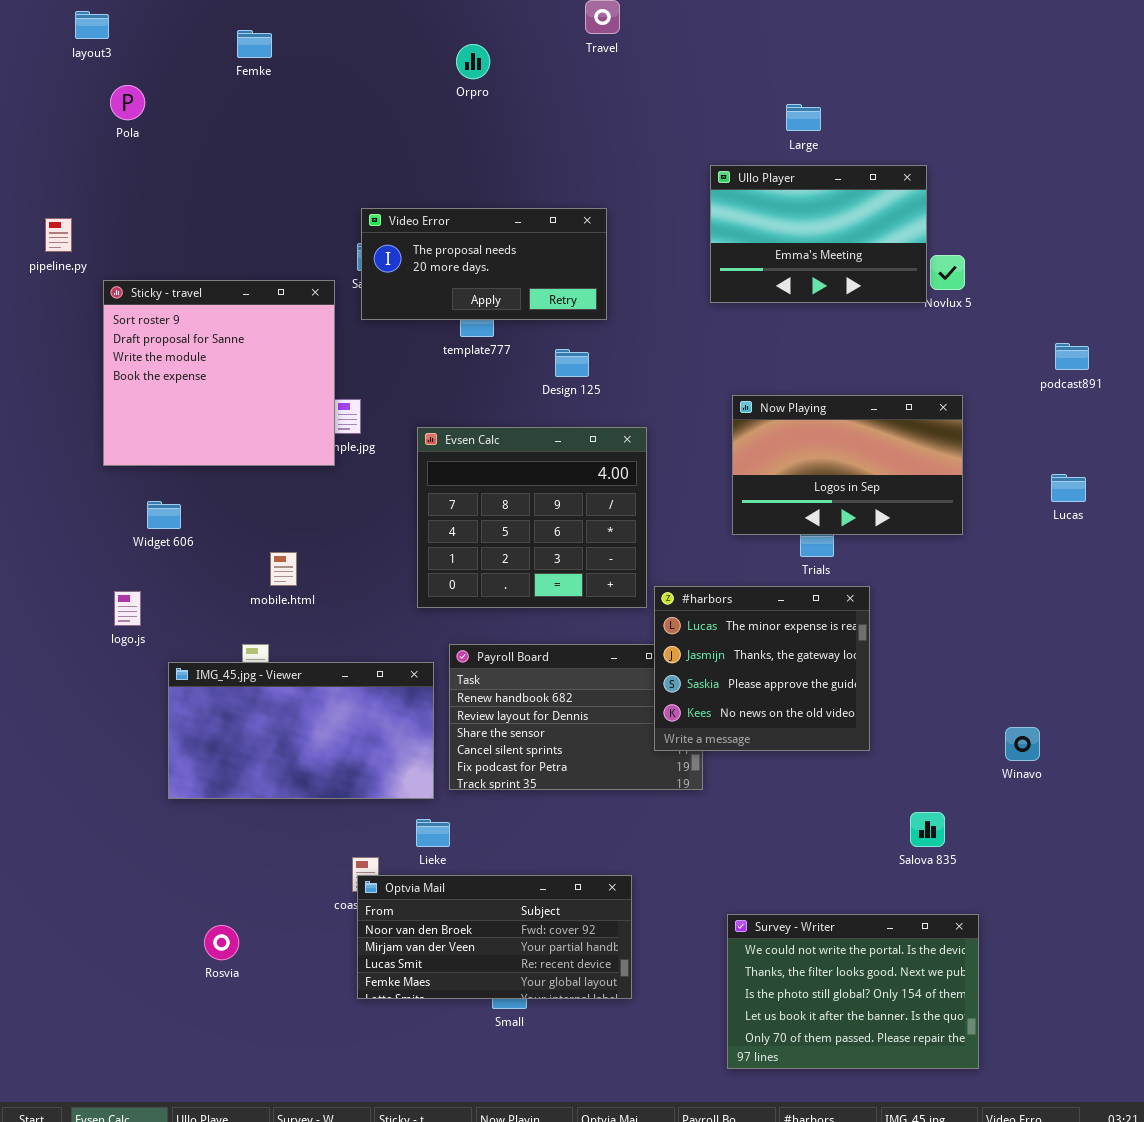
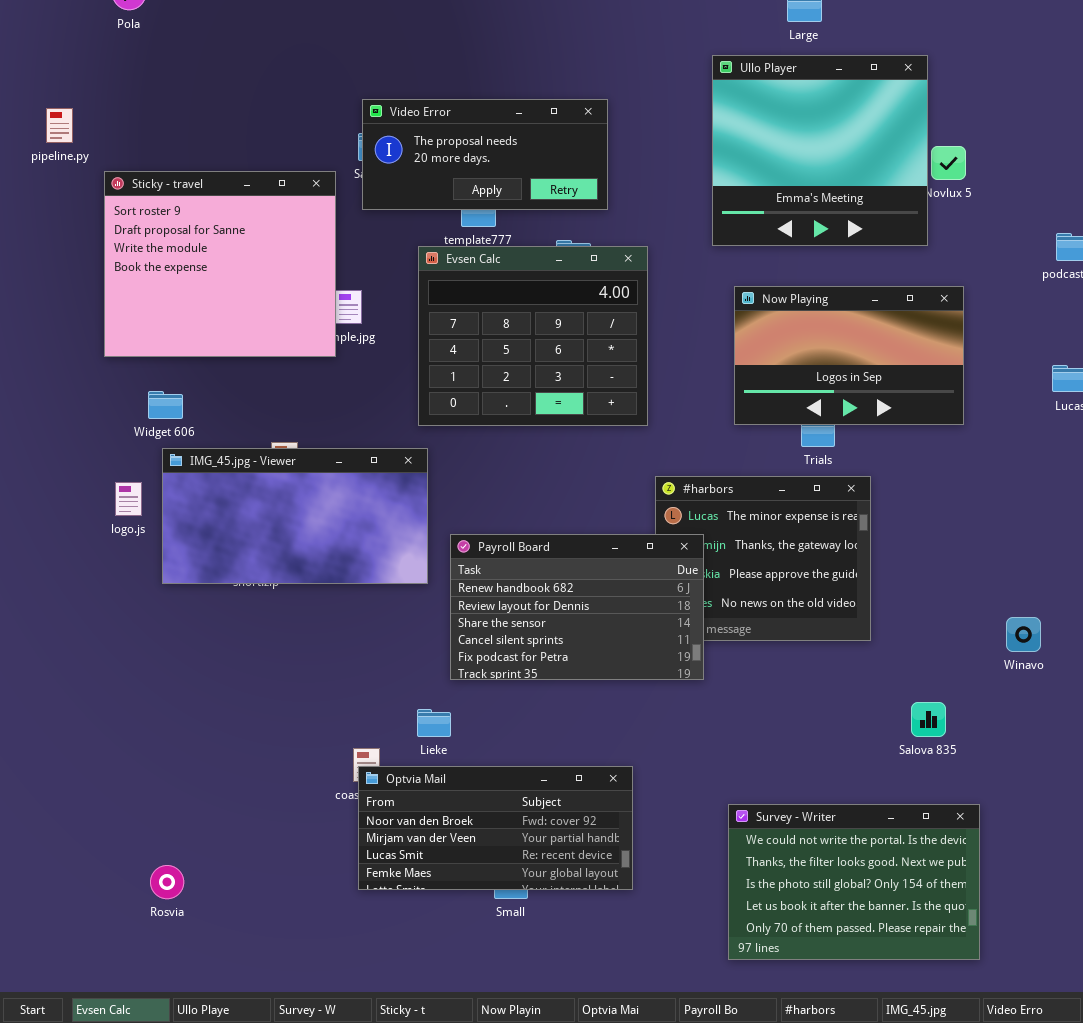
Ullo Player: [710,165,927,303] -> [712,55,928,246], resized
Evsen Calc: [417,427,647,608] -> [418,246,648,426], moved
Payroll Board: [449,644,703,790] -> [450,534,704,680], raised
IMG_45.jpg - Viewer: [168,662,434,799] -> [162,448,428,584], moved
Rosvia: [204,925,239,960] -> [150,865,184,899], moved

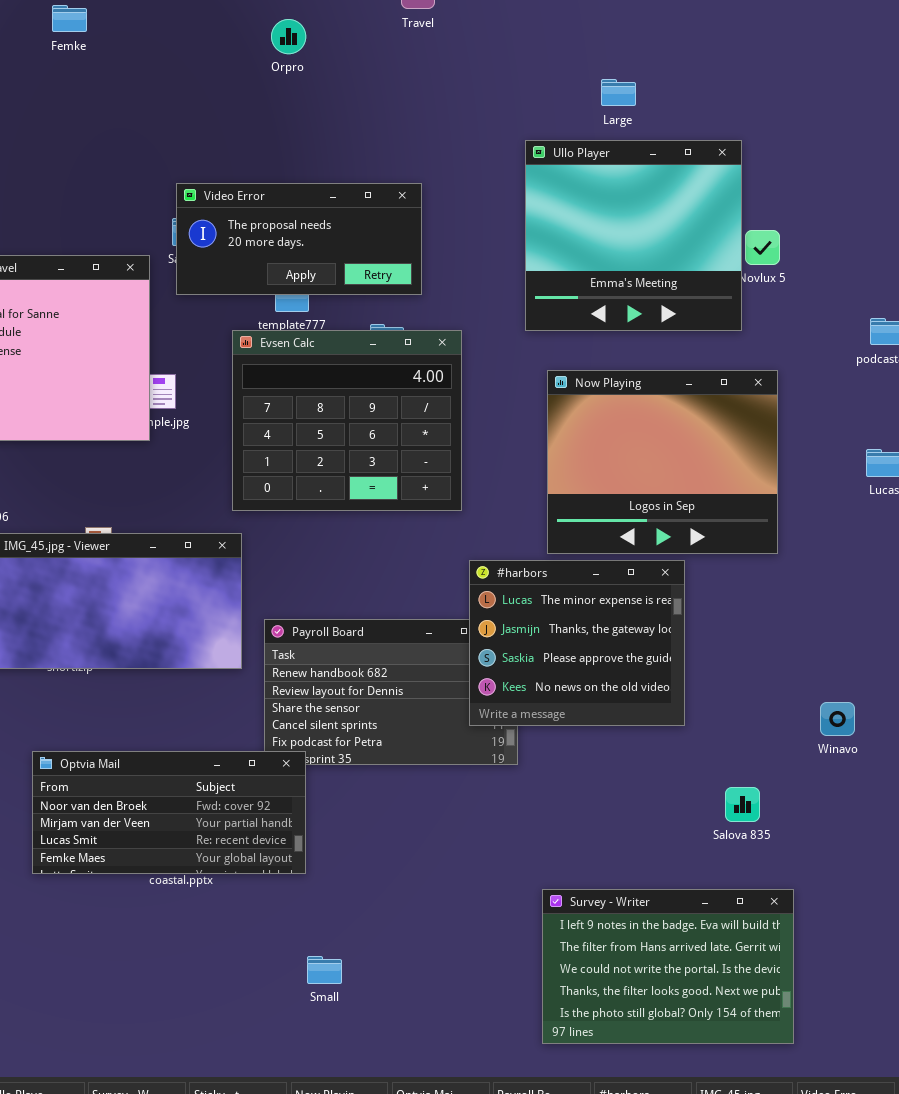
Now Playing: [734,286,964,425] -> [547,370,778,554], resized
#harbors: [655,476,871,641] -> [469,560,685,726], raised
Optvia Mail: [358,766,633,890] -> [32,751,306,874], moved
Survey - Writer: [728,804,980,960] -> [542,889,794,1044], scrolled up 2 rows

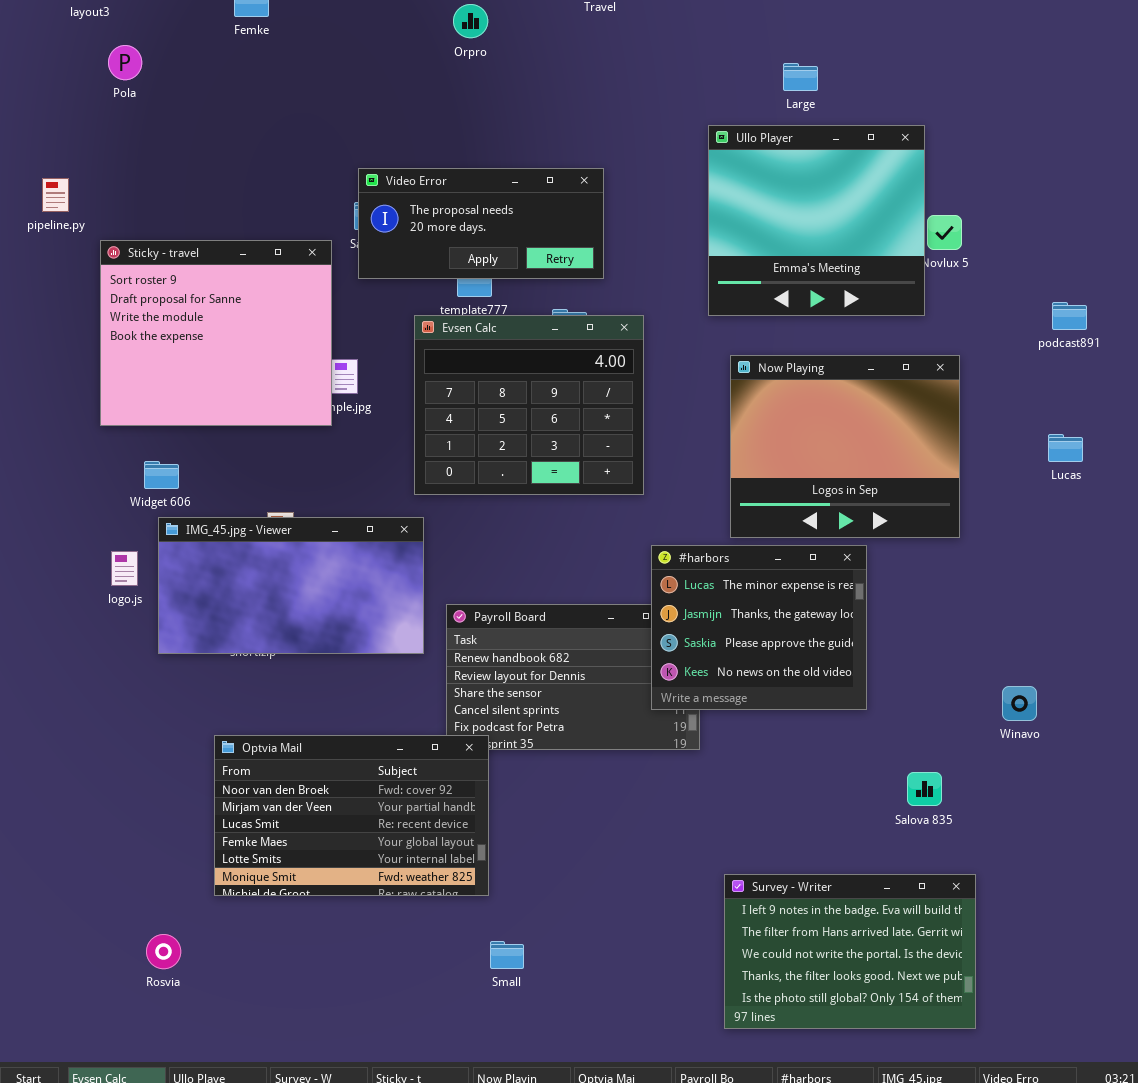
Optvia Mail: [32,751,306,874] -> [214,735,489,896], resized

